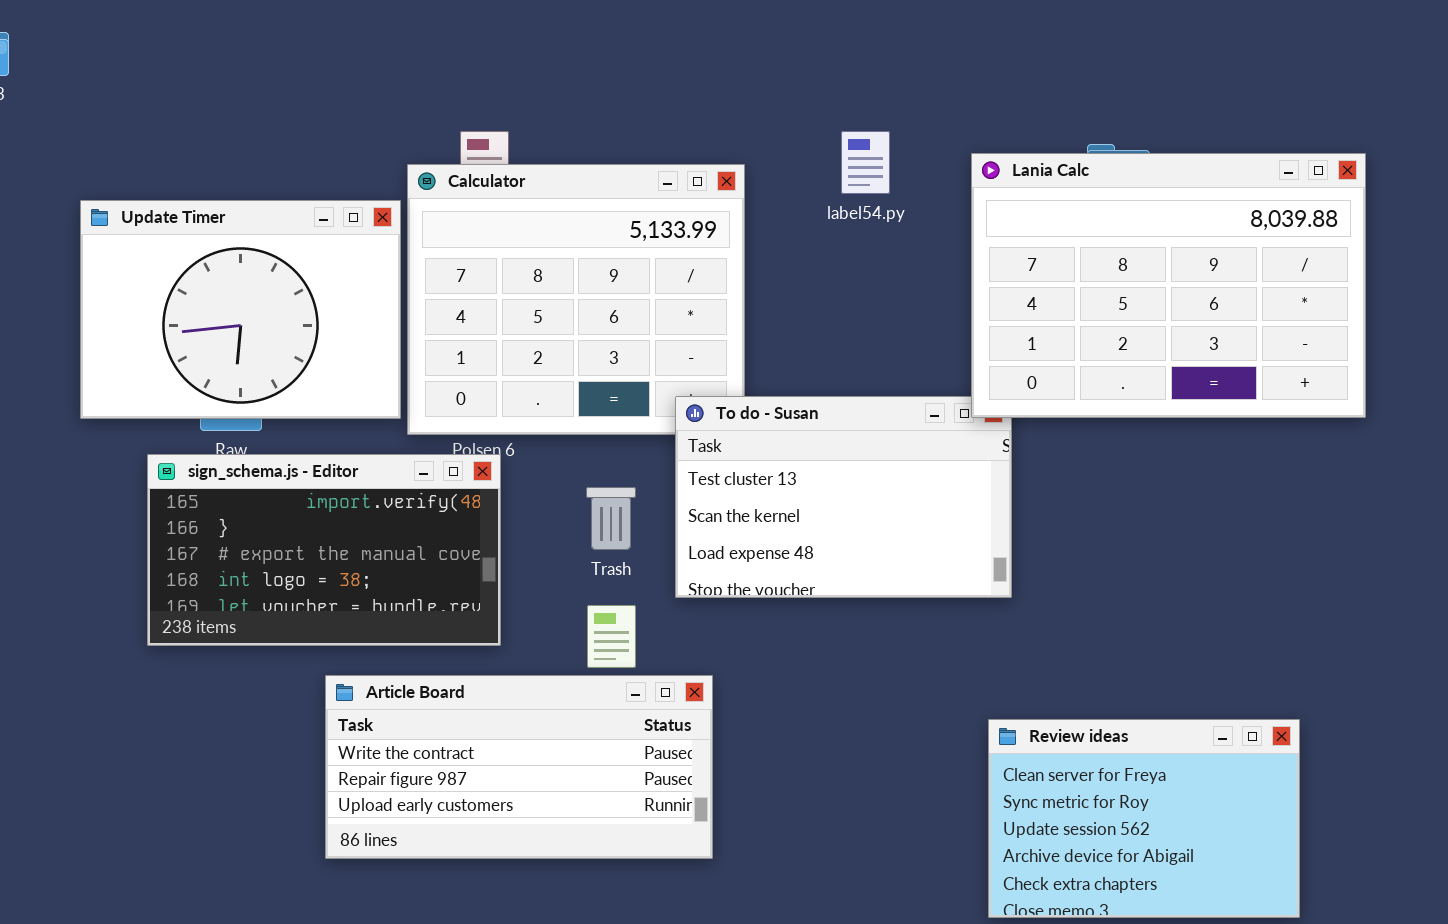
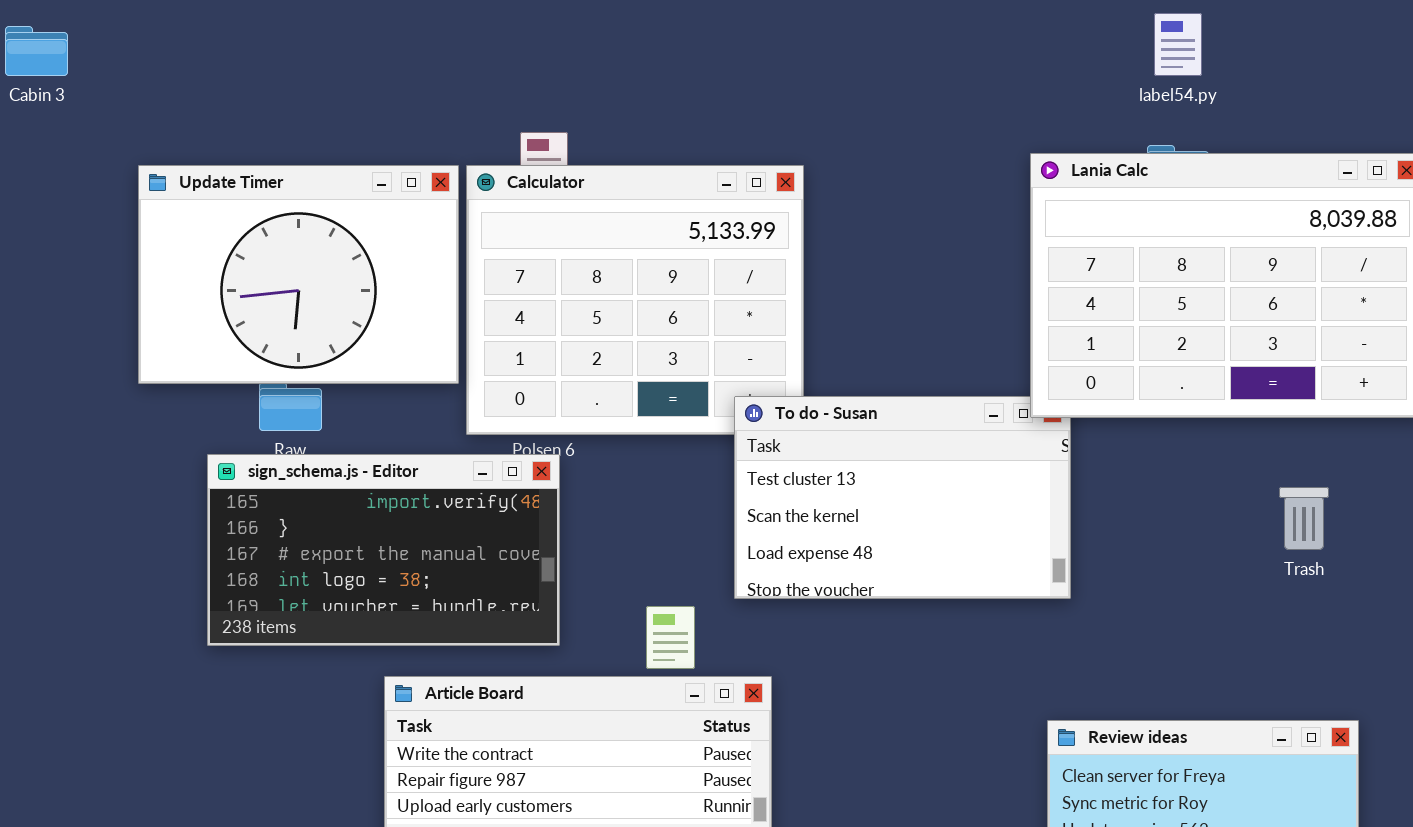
label54.py: [841,131,890,194] -> [1154,13,1202,76], moved
Update Timer: [80,200,401,419] -> [138,165,459,384], moved
Trash: [586,487,636,550] -> [1279,487,1329,550], moved

